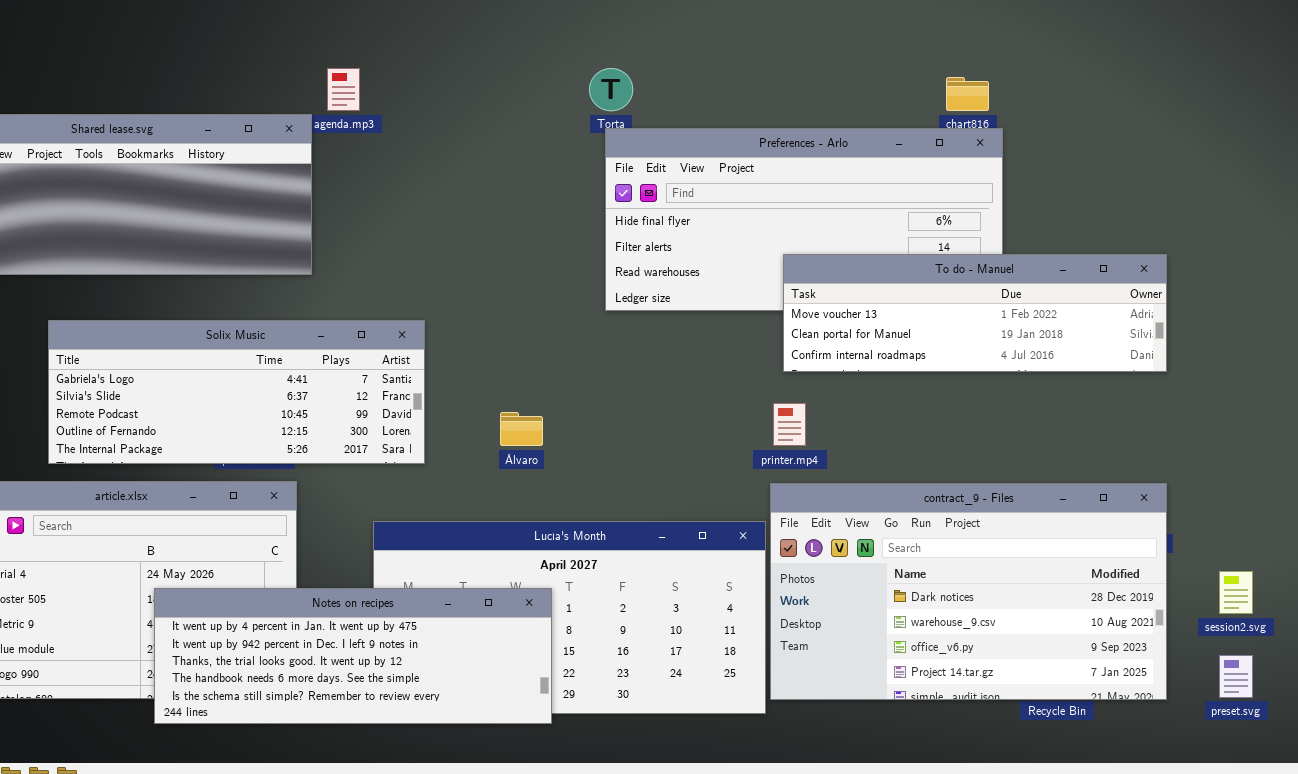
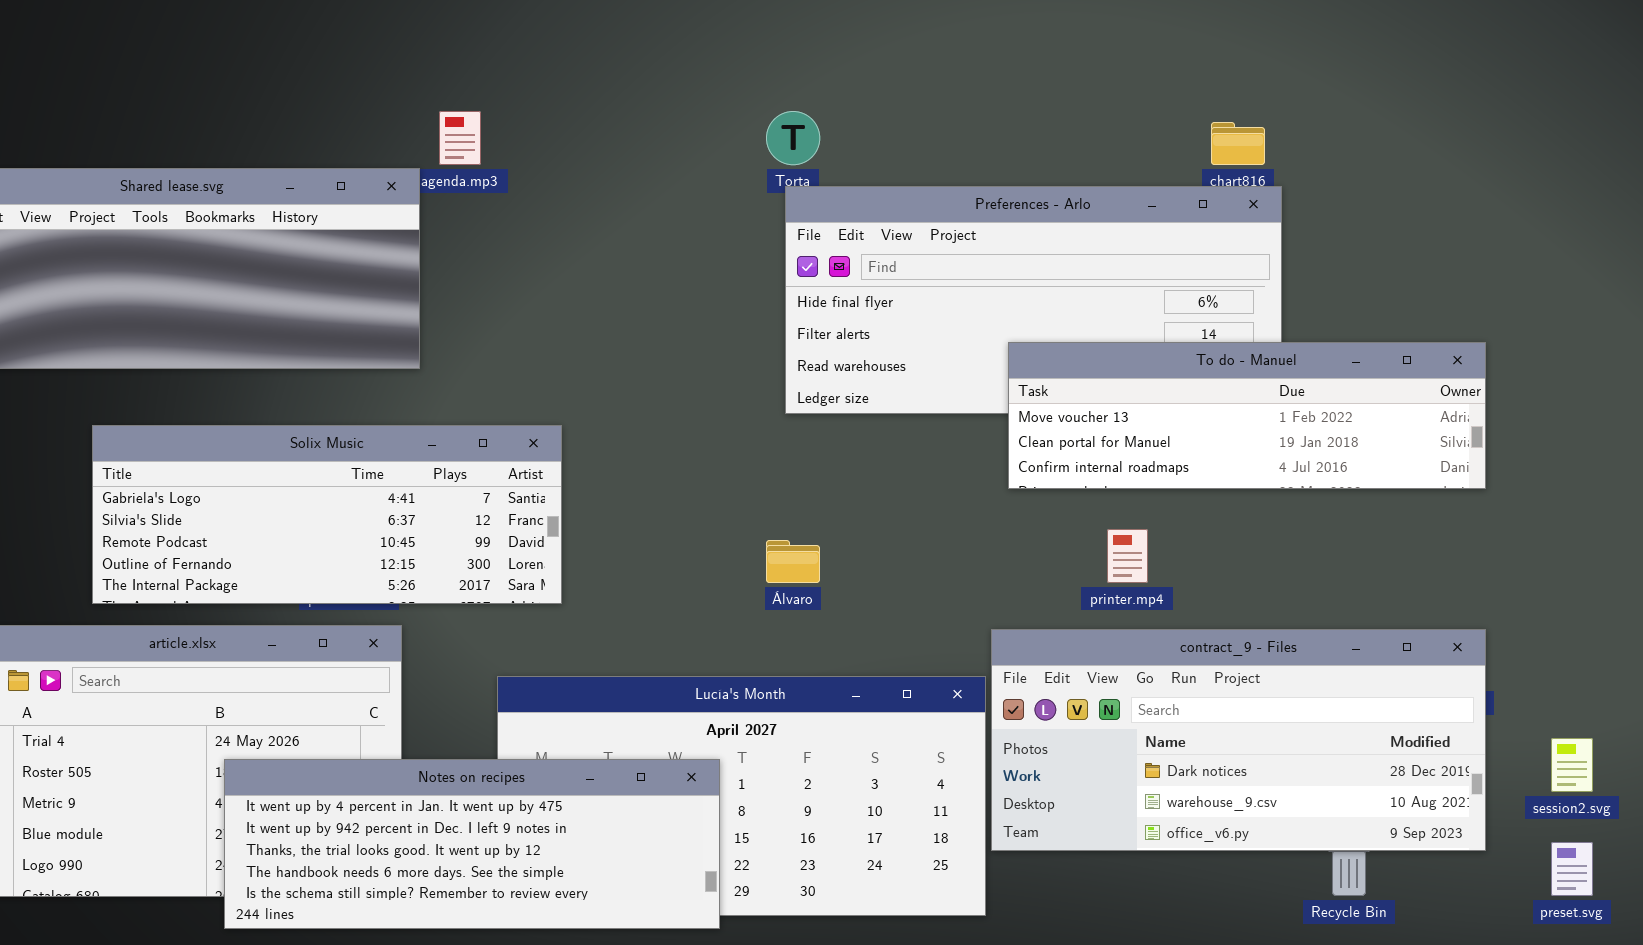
printer.mp4: [773,403,806,446] -> [1107,529,1148,583], moved
Álvaro: [500,412,543,446] -> [766,540,820,583], moved
contract_9 - Files: [770,483,1167,700] -> [991,629,1486,851], resized

